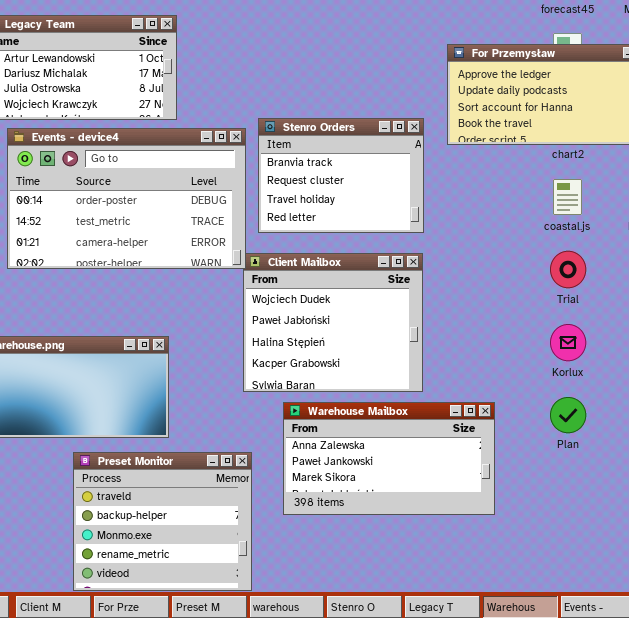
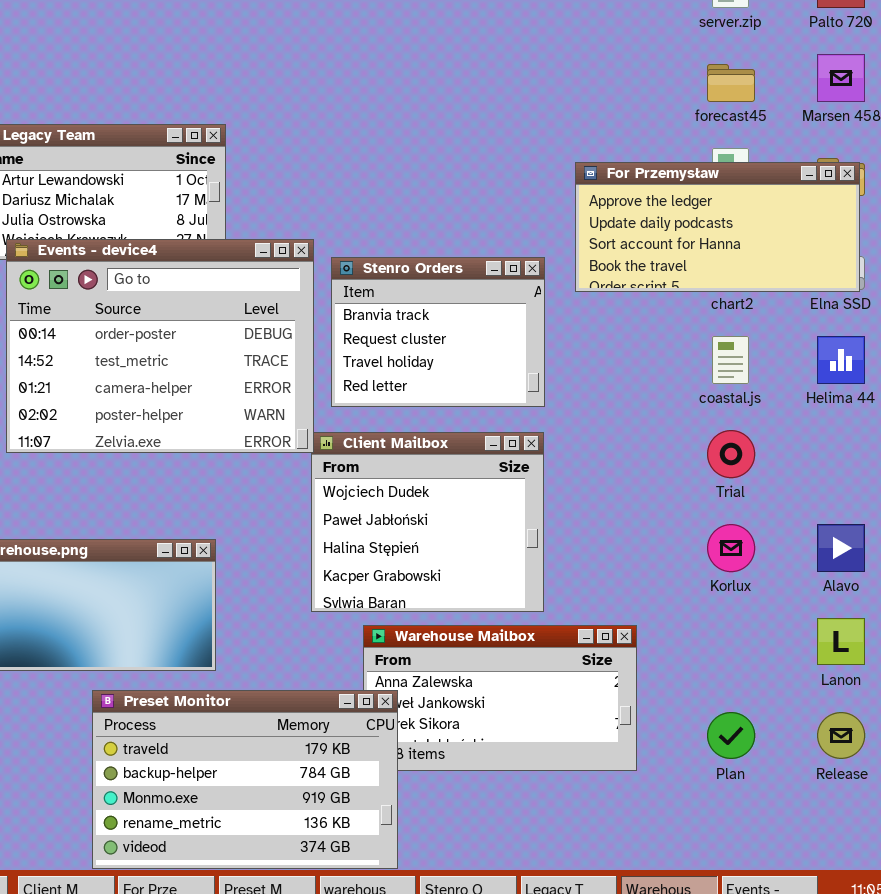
Events - device4: [7,128,246,269] -> [6,239,314,453], resized
Plan: [550,397,586,433] -> [707,712,755,759], moved
Preset Monitor: [73,452,252,591] -> [92,690,398,869], resized

